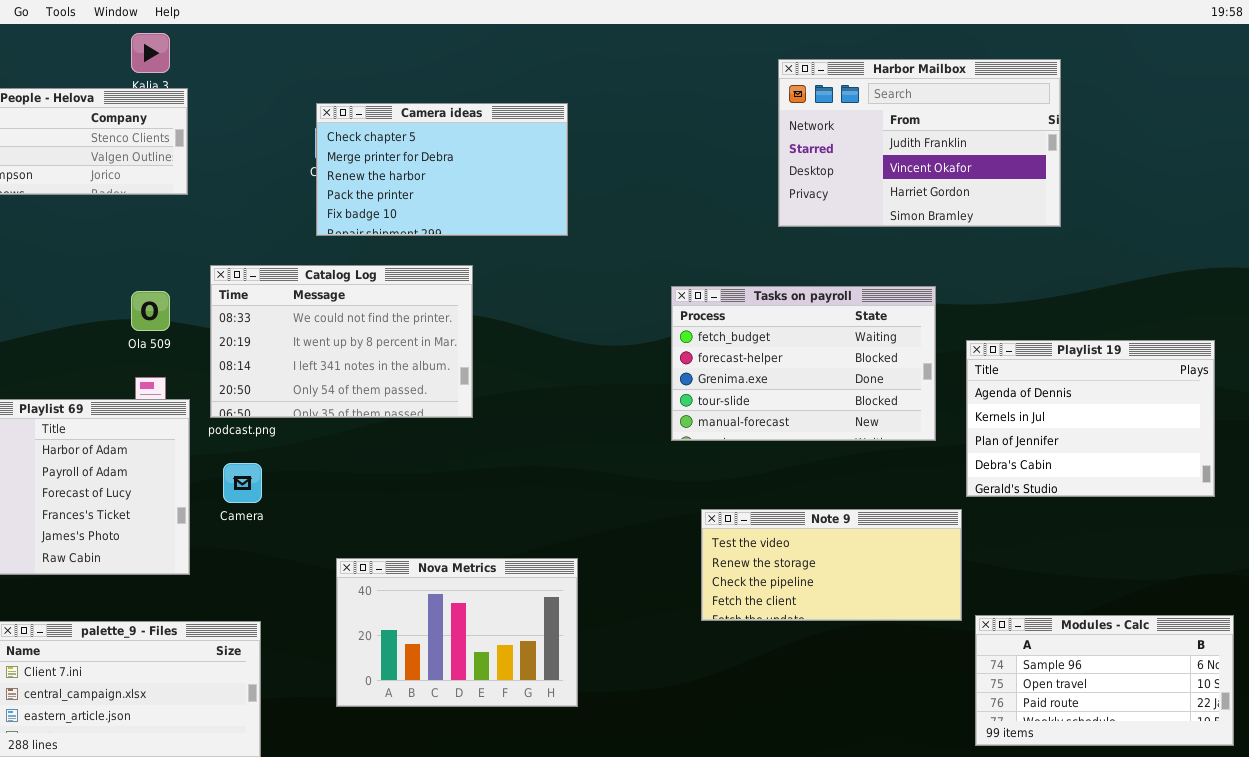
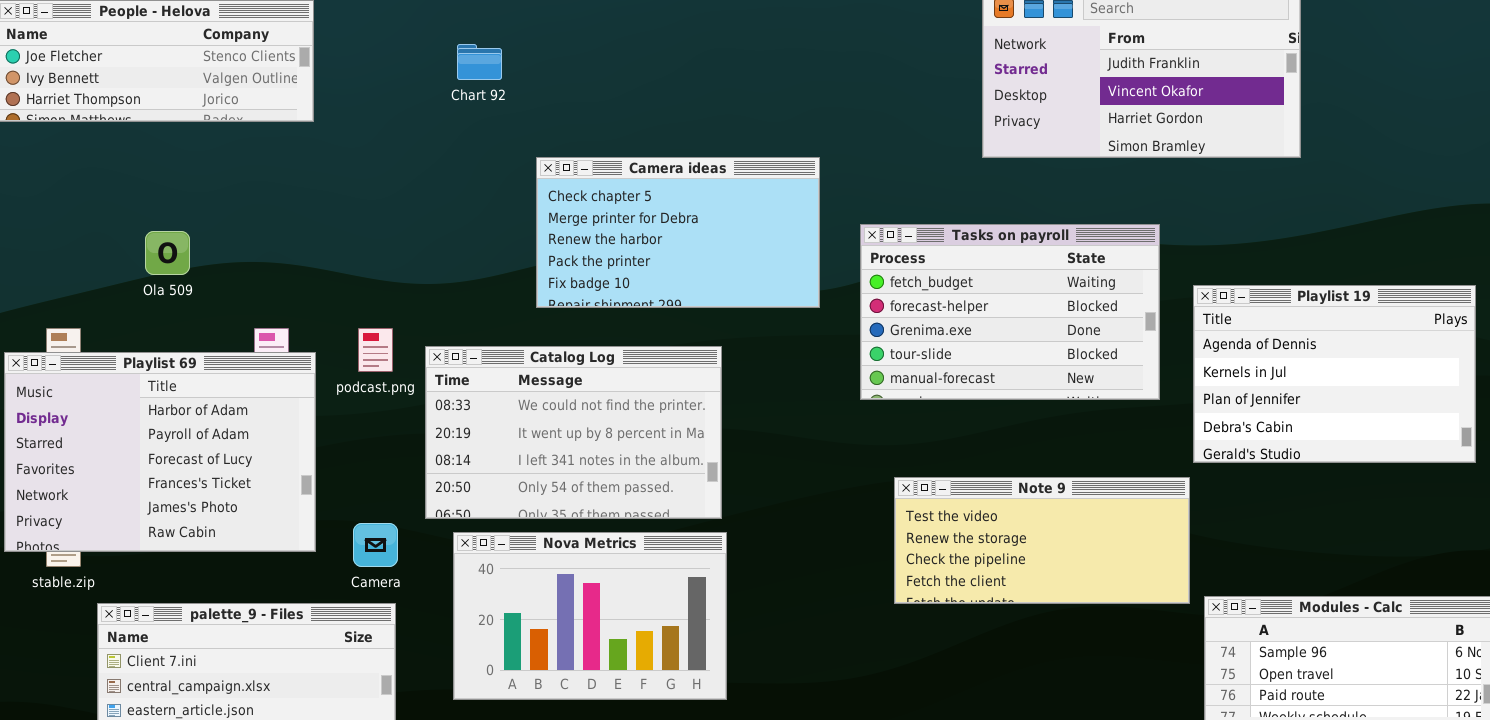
Camera ideas: [316,103,568,236] -> [536,157,820,308], moved
Catalog Log: [210,265,473,418] -> [425,346,722,519], moved
Ola 509: [131,291,170,331] -> [145,231,190,275], moved
Camera: [223,463,262,503] -> [353,523,398,567], moved
Nova Metrics: [336,558,578,707] -> [453,532,727,700], moved

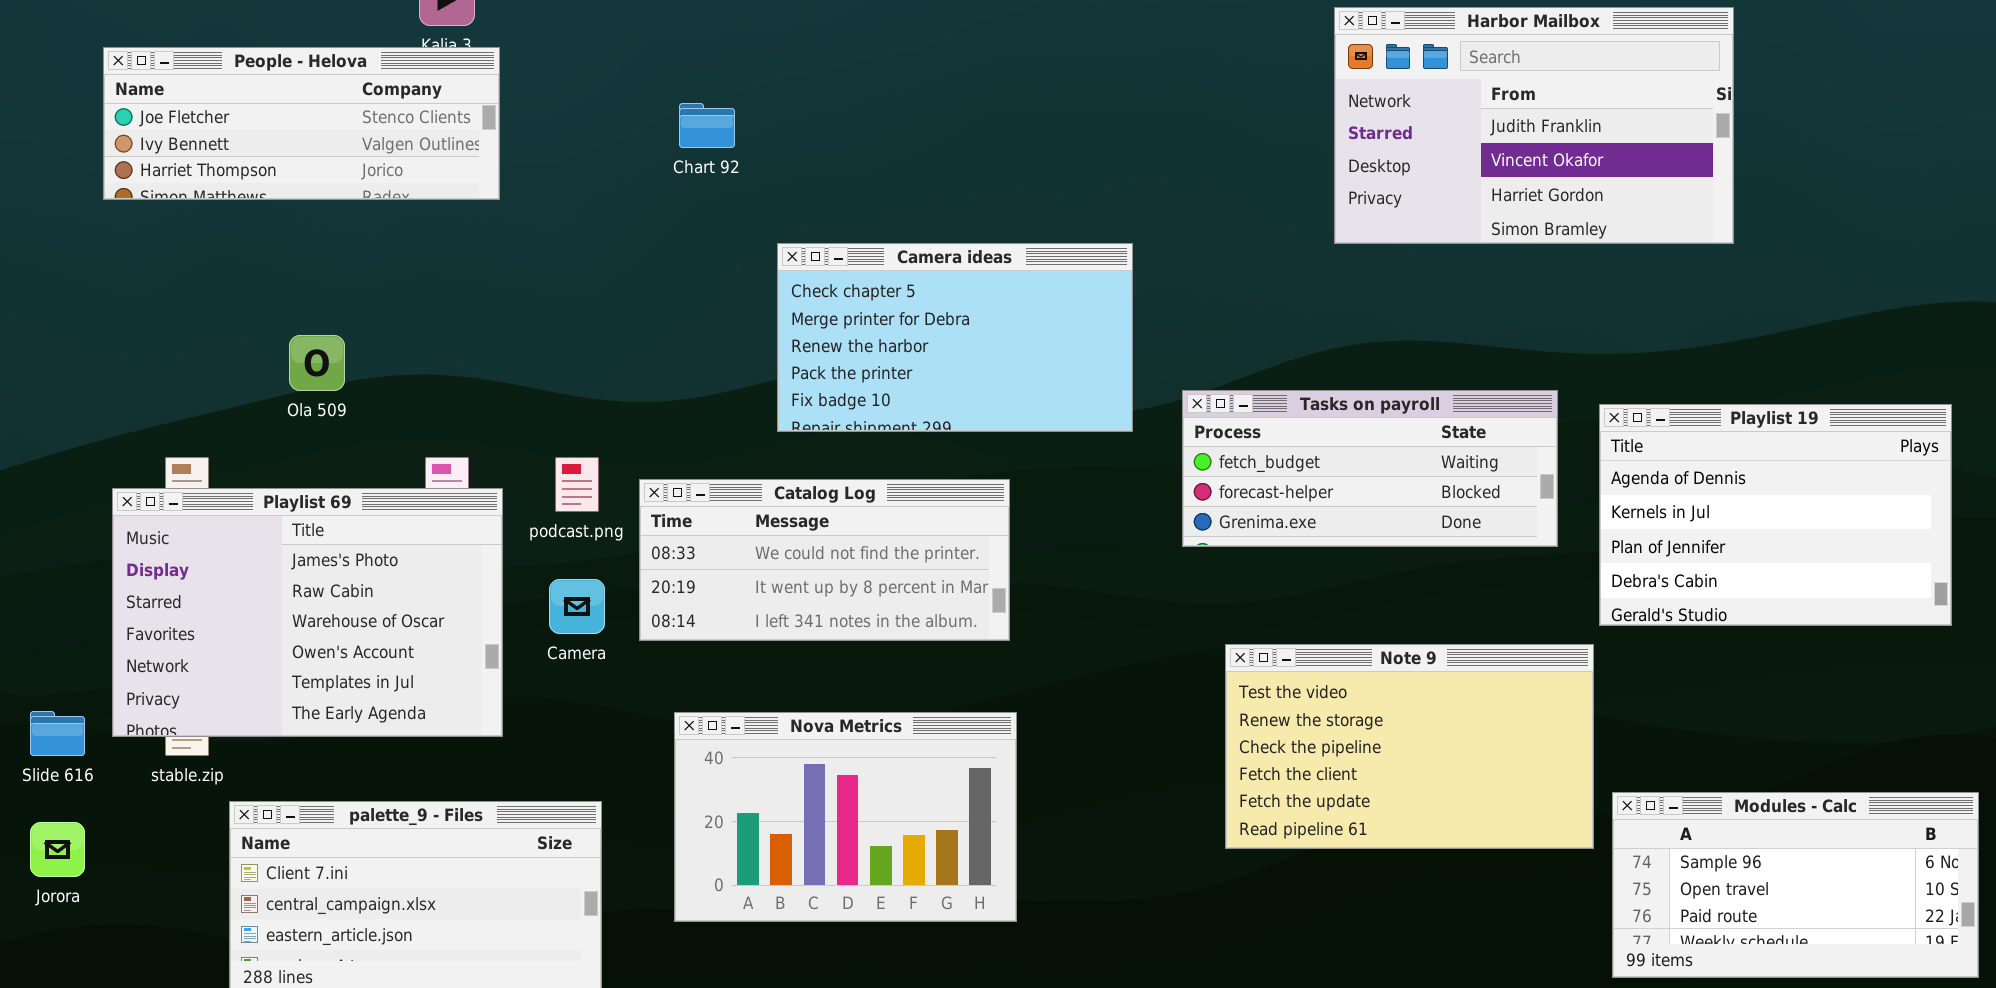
Tasks on payroll: [860,224,1160,400] -> [1182,390,1558,547], resized
Catalog Log: [425,346,722,519] -> [639,479,1010,641], resized
Playlist 69: [4,352,316,552] -> [112,488,503,737], scrolled down 4 rows
Note 9: [894,477,1190,604] -> [1225,644,1594,849], resized
Camera: [353,523,398,567] -> [549,579,605,634], moved

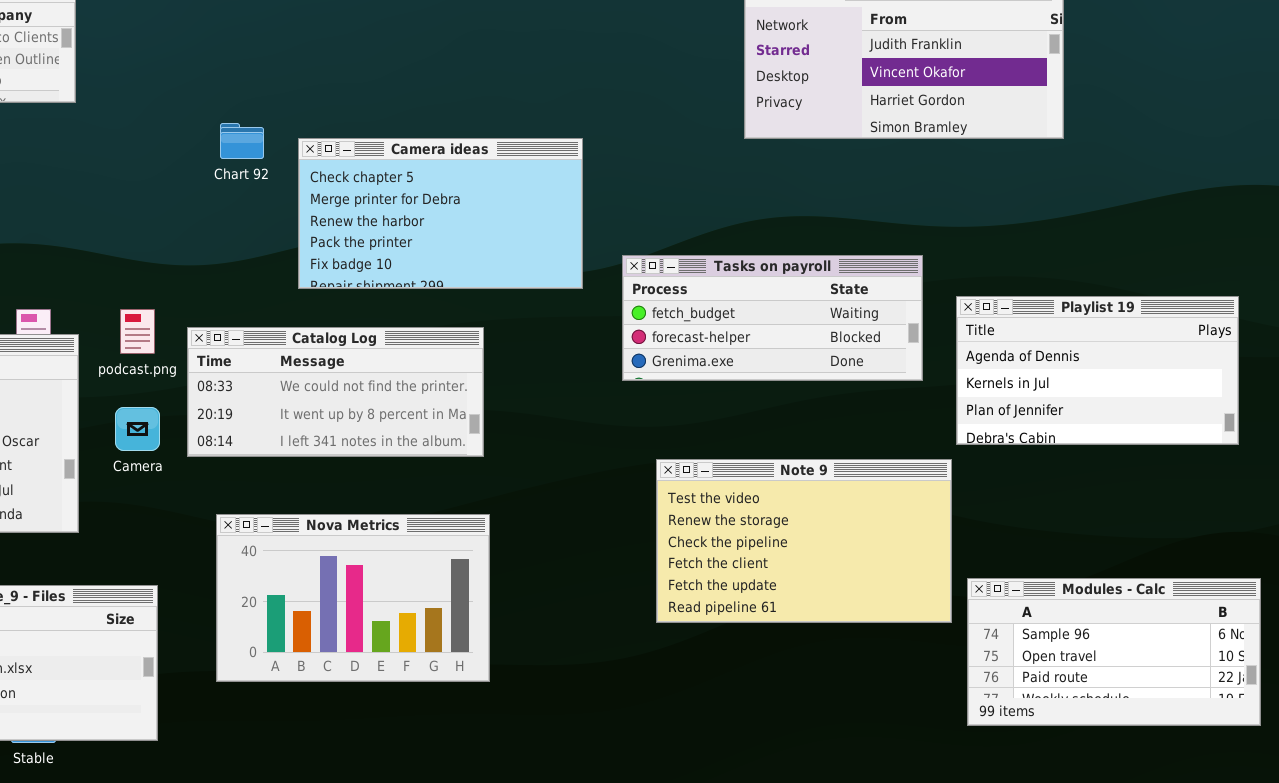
Chart 92: [679,103,735,148] -> [220,123,264,159], moved
Playlist 19: [1599,404,1952,626] -> [956,296,1239,445], resized

